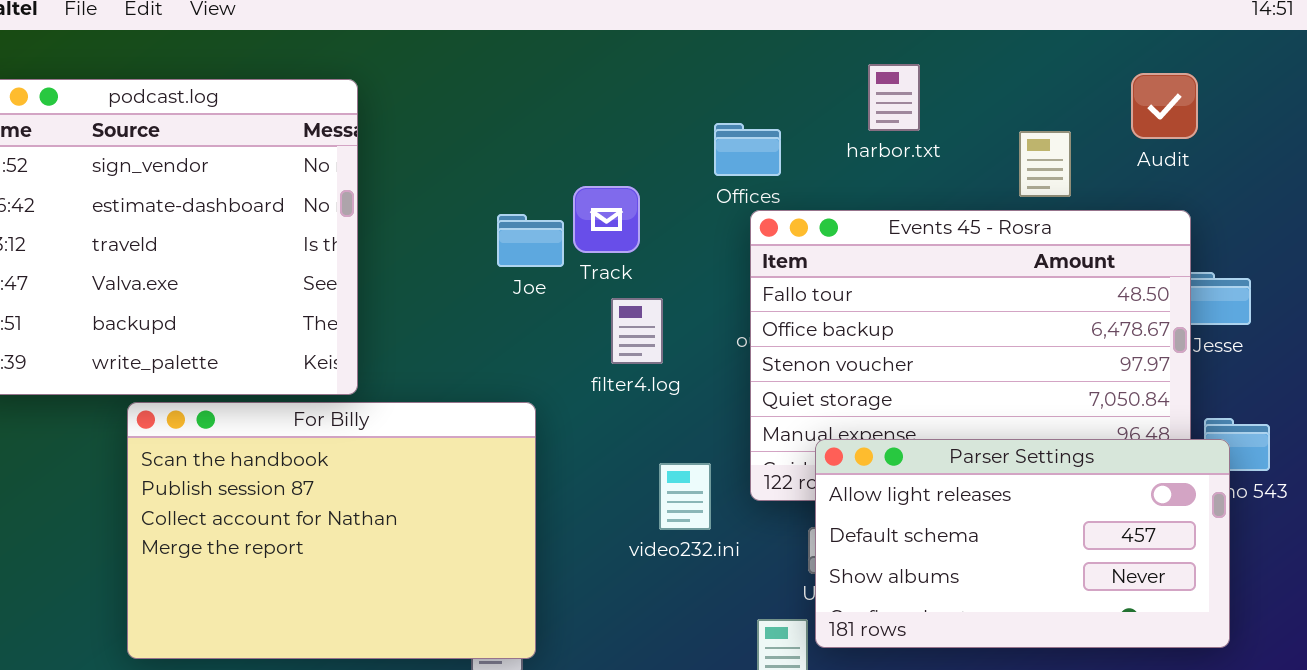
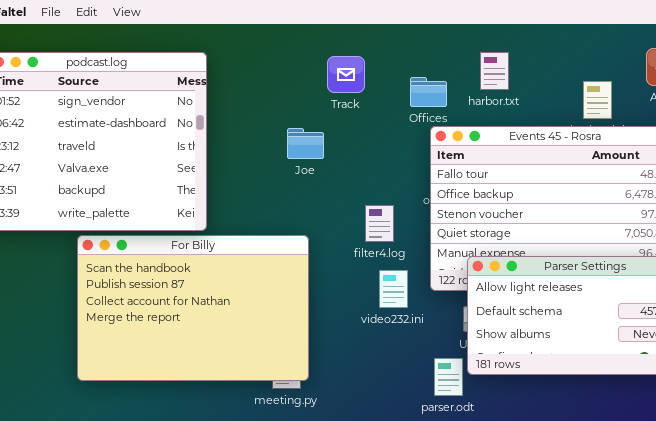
harbor.txt: [868,64,920,131] -> [480,52,509,90], moved
Track: [573,186,640,253] -> [327,56,365,93], moved
filter4.log: [611,298,663,364] -> [365,205,394,242], moved

